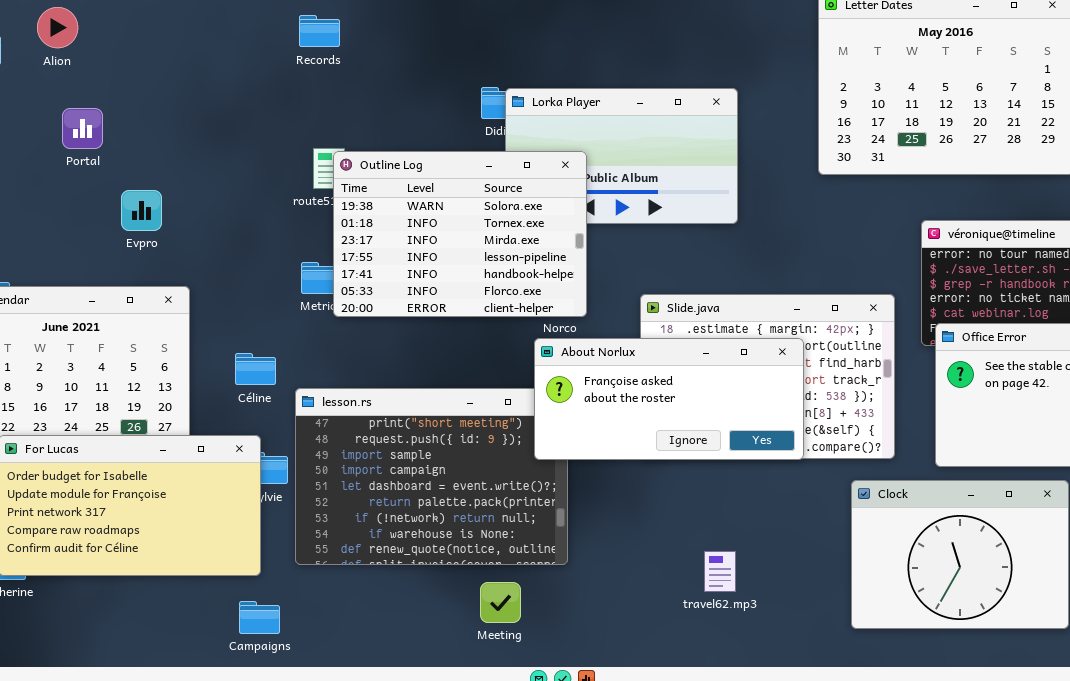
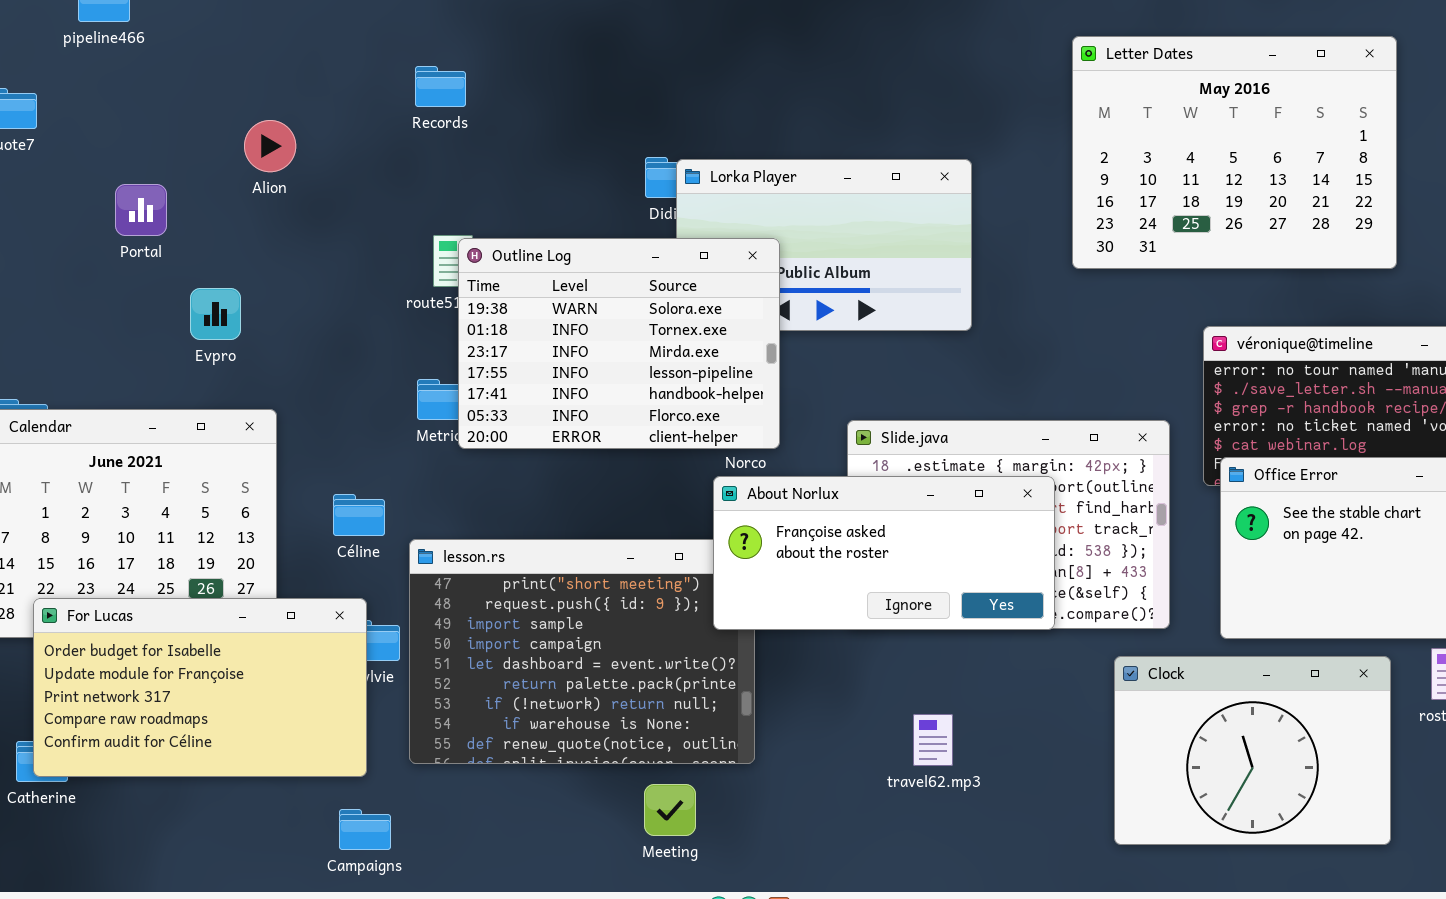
Alion: [37,7,78,48] -> [244,120,296,172], moved
travel62.mp3: [704,551,736,592] -> [913,714,953,766], moved

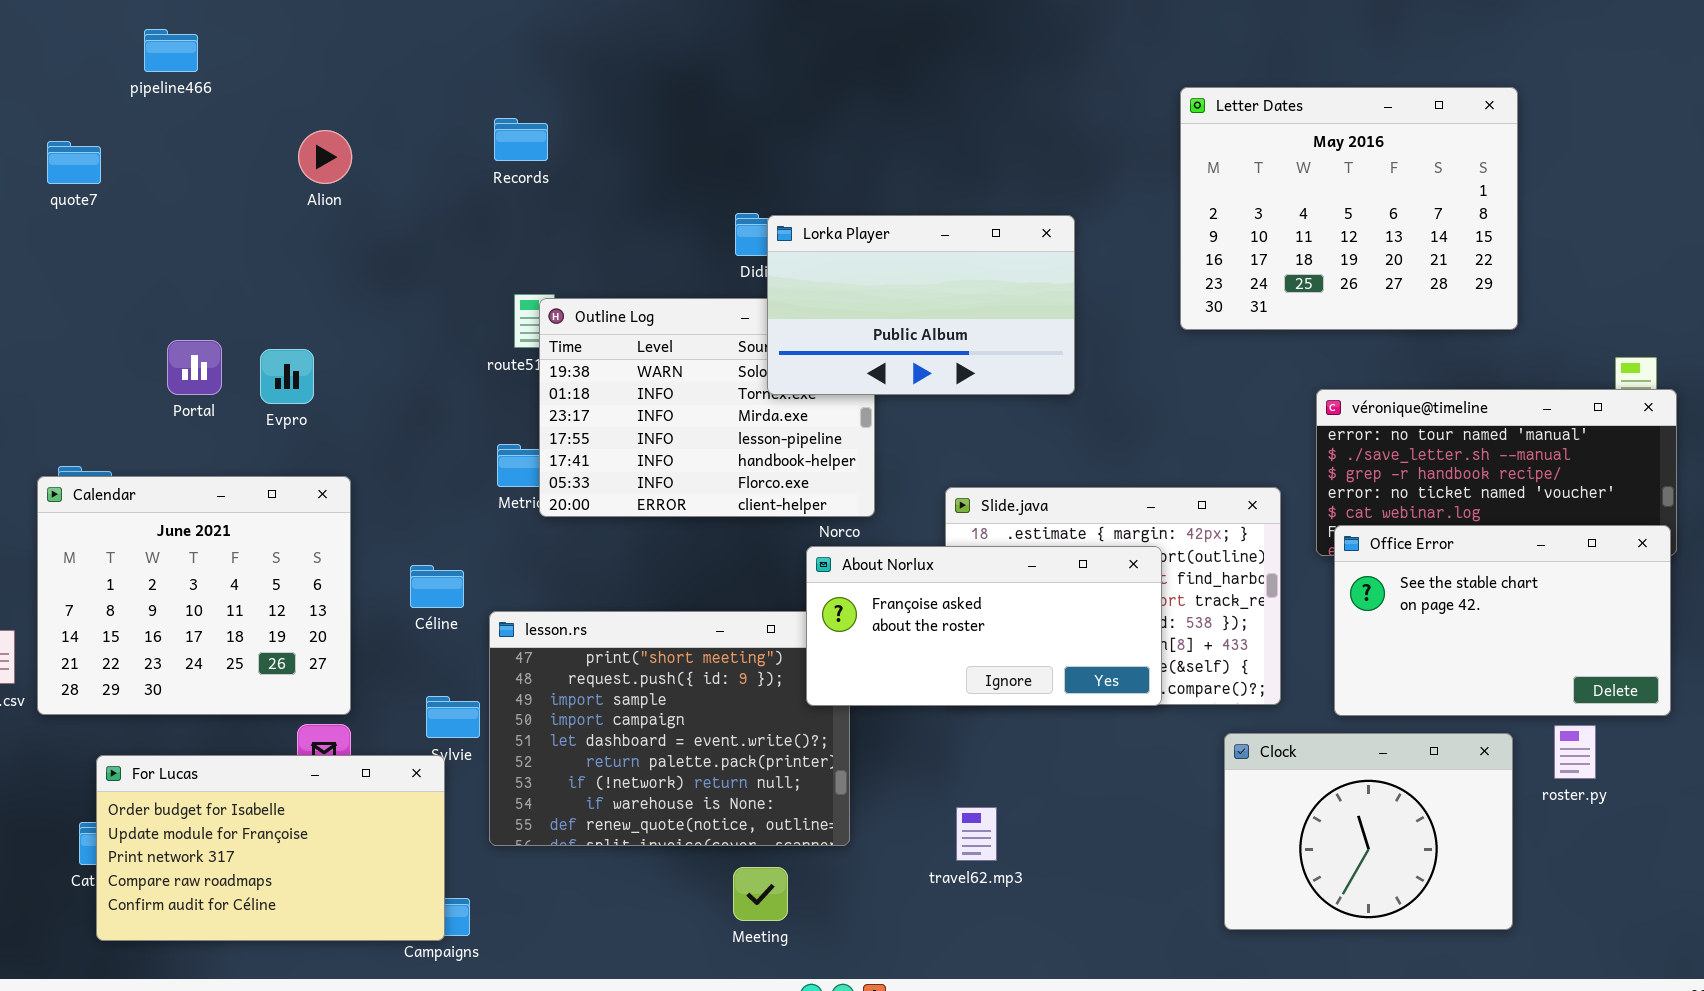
Alion: [244,120,296,172] -> [298,130,352,184], moved
Lorka Player: [676,159,972,331] -> [767,215,1075,395], raised
Portal: [115,184,167,236] -> [167,340,222,395], moved
For Lucas: [33,598,367,777] -> [96,755,445,941], moved
travel62.mp3: [913,714,953,766] -> [956,807,997,861], moved

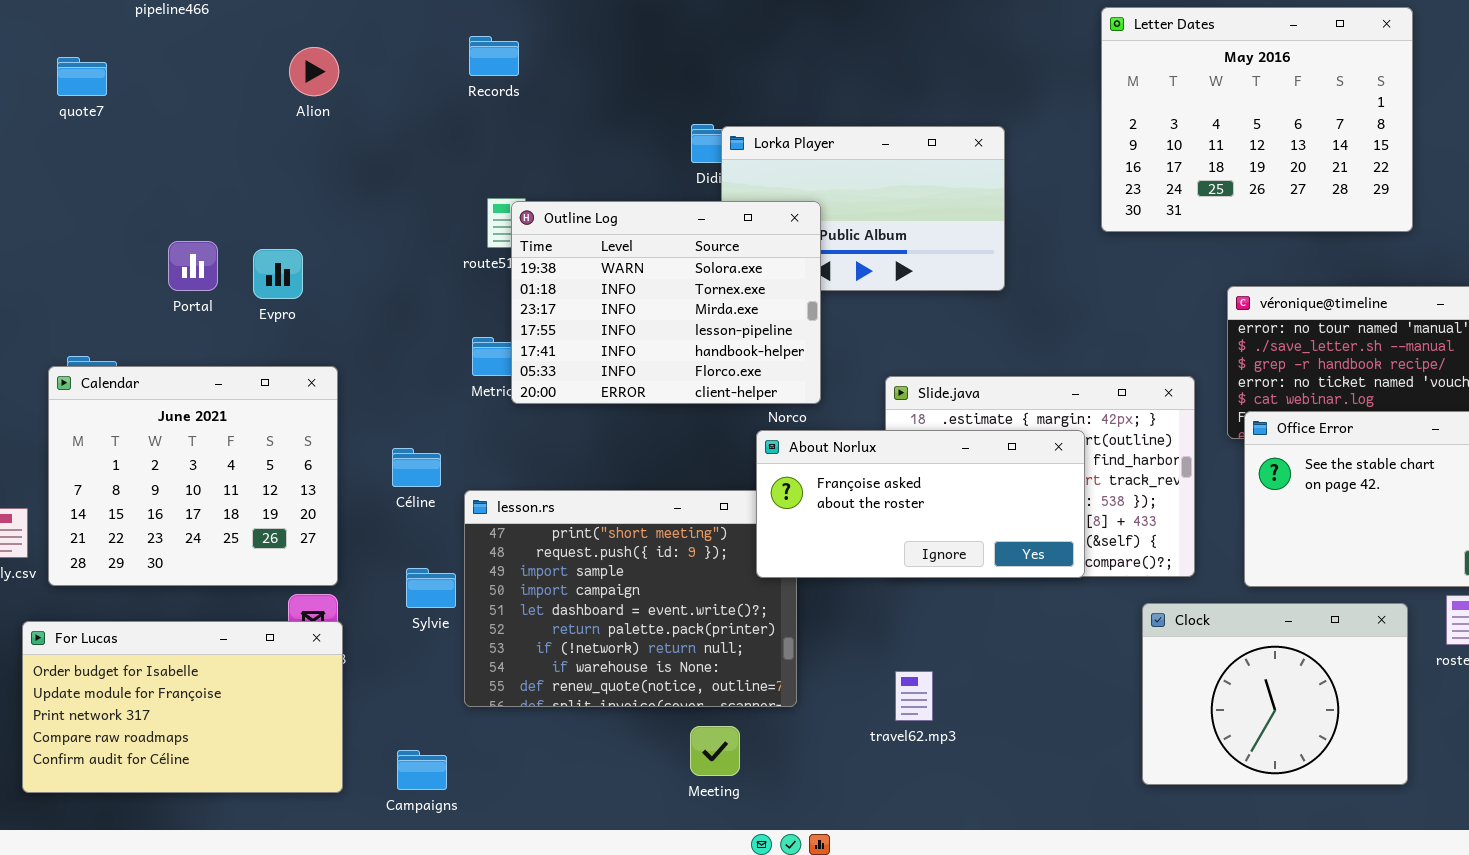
Outline Log: [539,298,875,517] -> [511,201,821,404], raised
For Lucas: [96,755,445,941] -> [22,621,343,793], moved

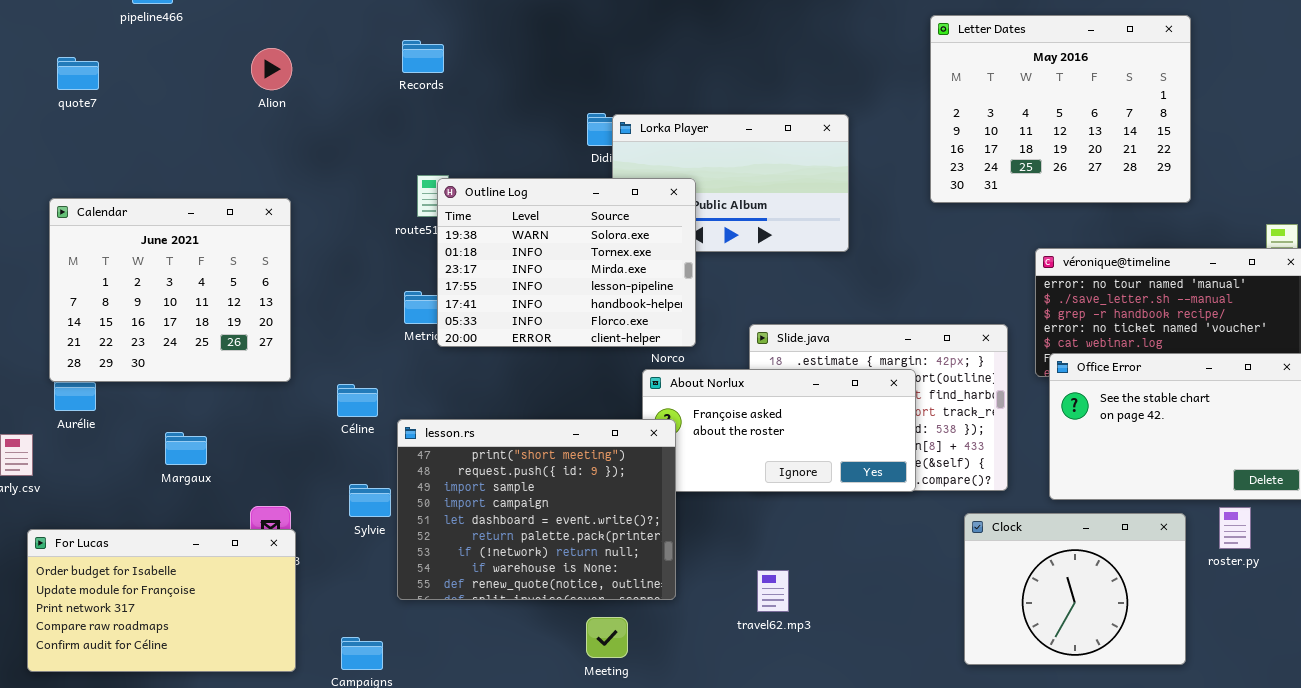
Calendar: [48,366,338,586] -> [49,198,291,382], moved
lesson.rs: [464,490,797,707] -> [397,419,676,600], raised

